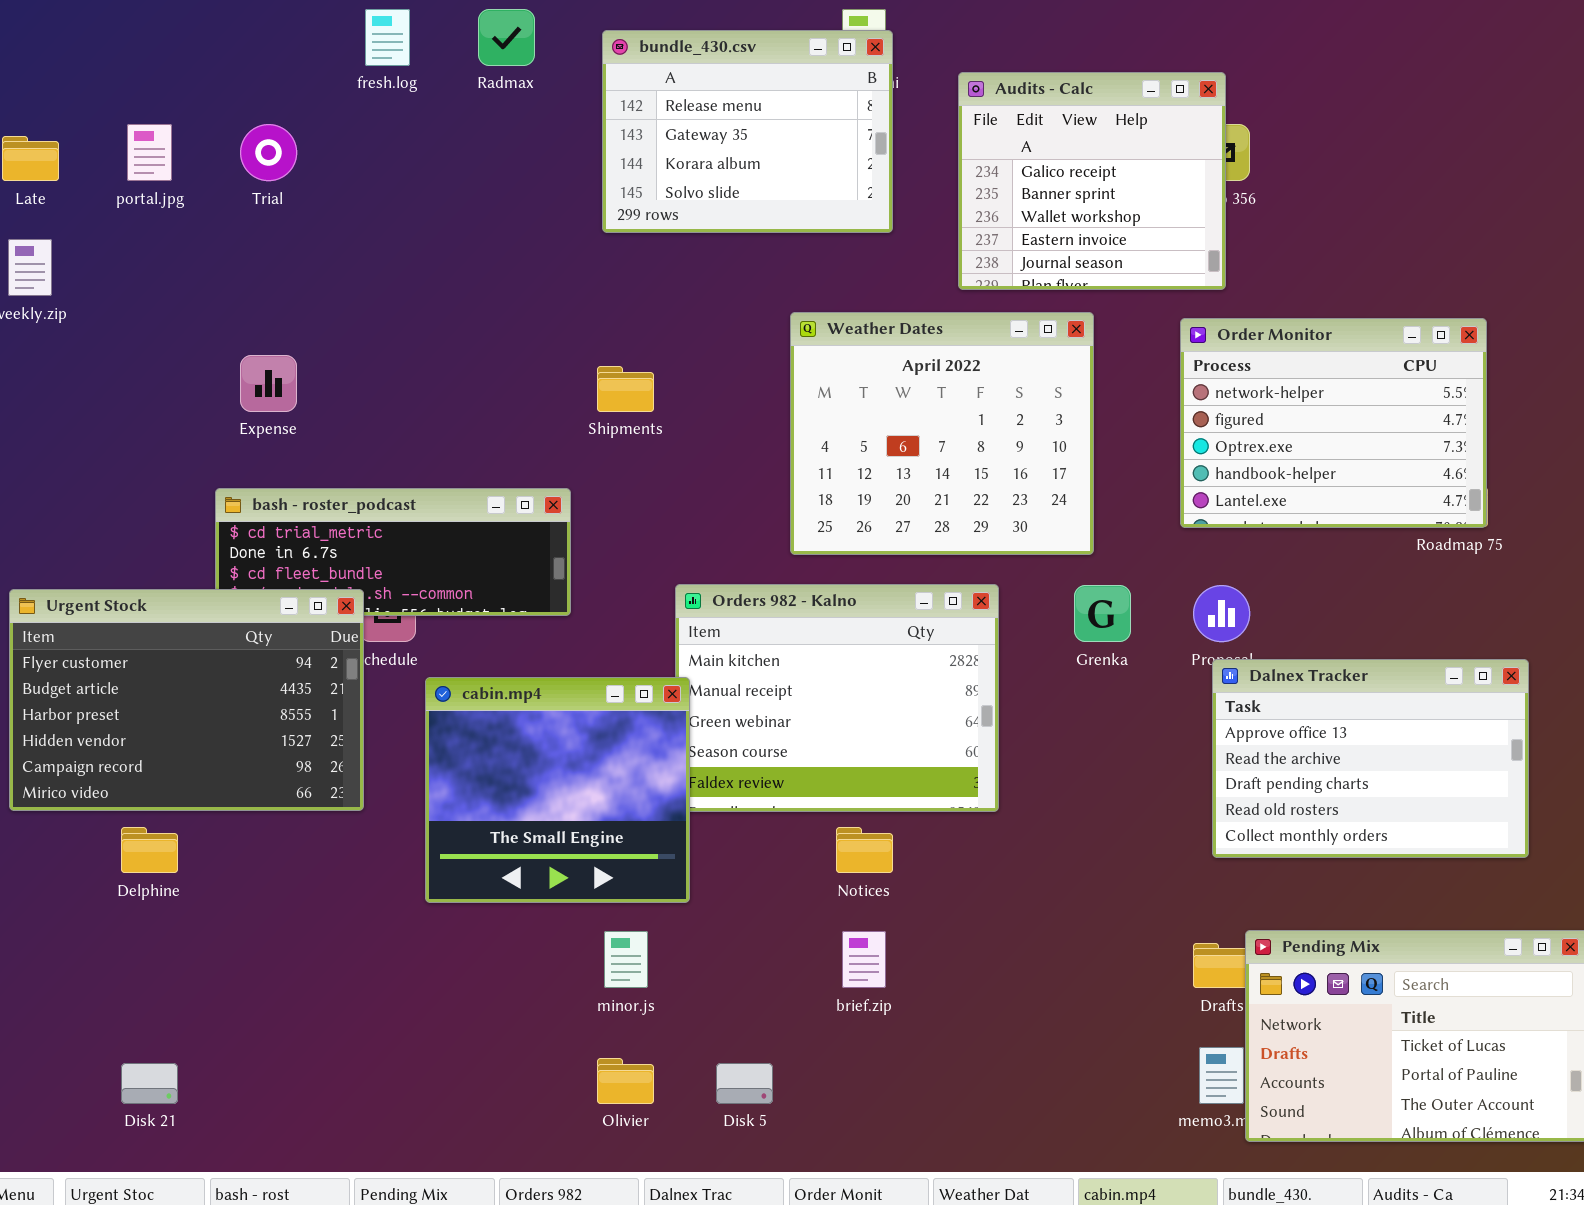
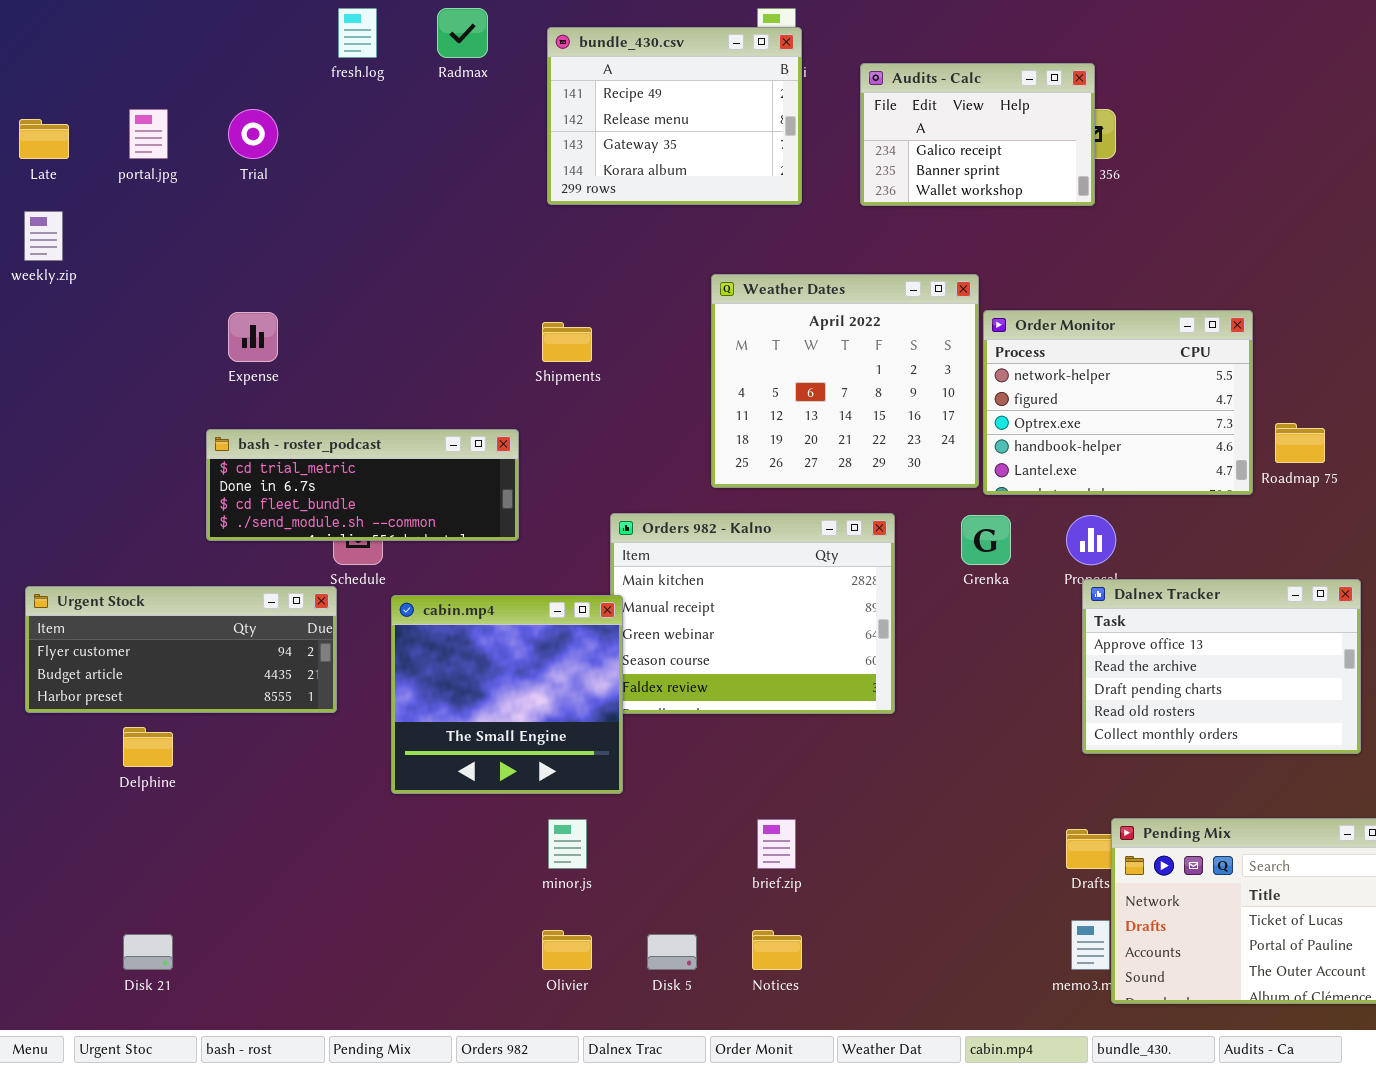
bundle_430.csv: [602,30,893,233] -> [547,27,802,205], scrolled up 1 row
Audits - Calc: [958,72,1226,290] -> [860,63,1095,206], resized
Order Monitor: [1180,318,1487,528] -> [983,310,1253,495], moved
Urgent Stock: [9,589,364,811] -> [25,586,337,713], resized
Notices: [836,827,893,873] -> [752,930,802,970], moved

